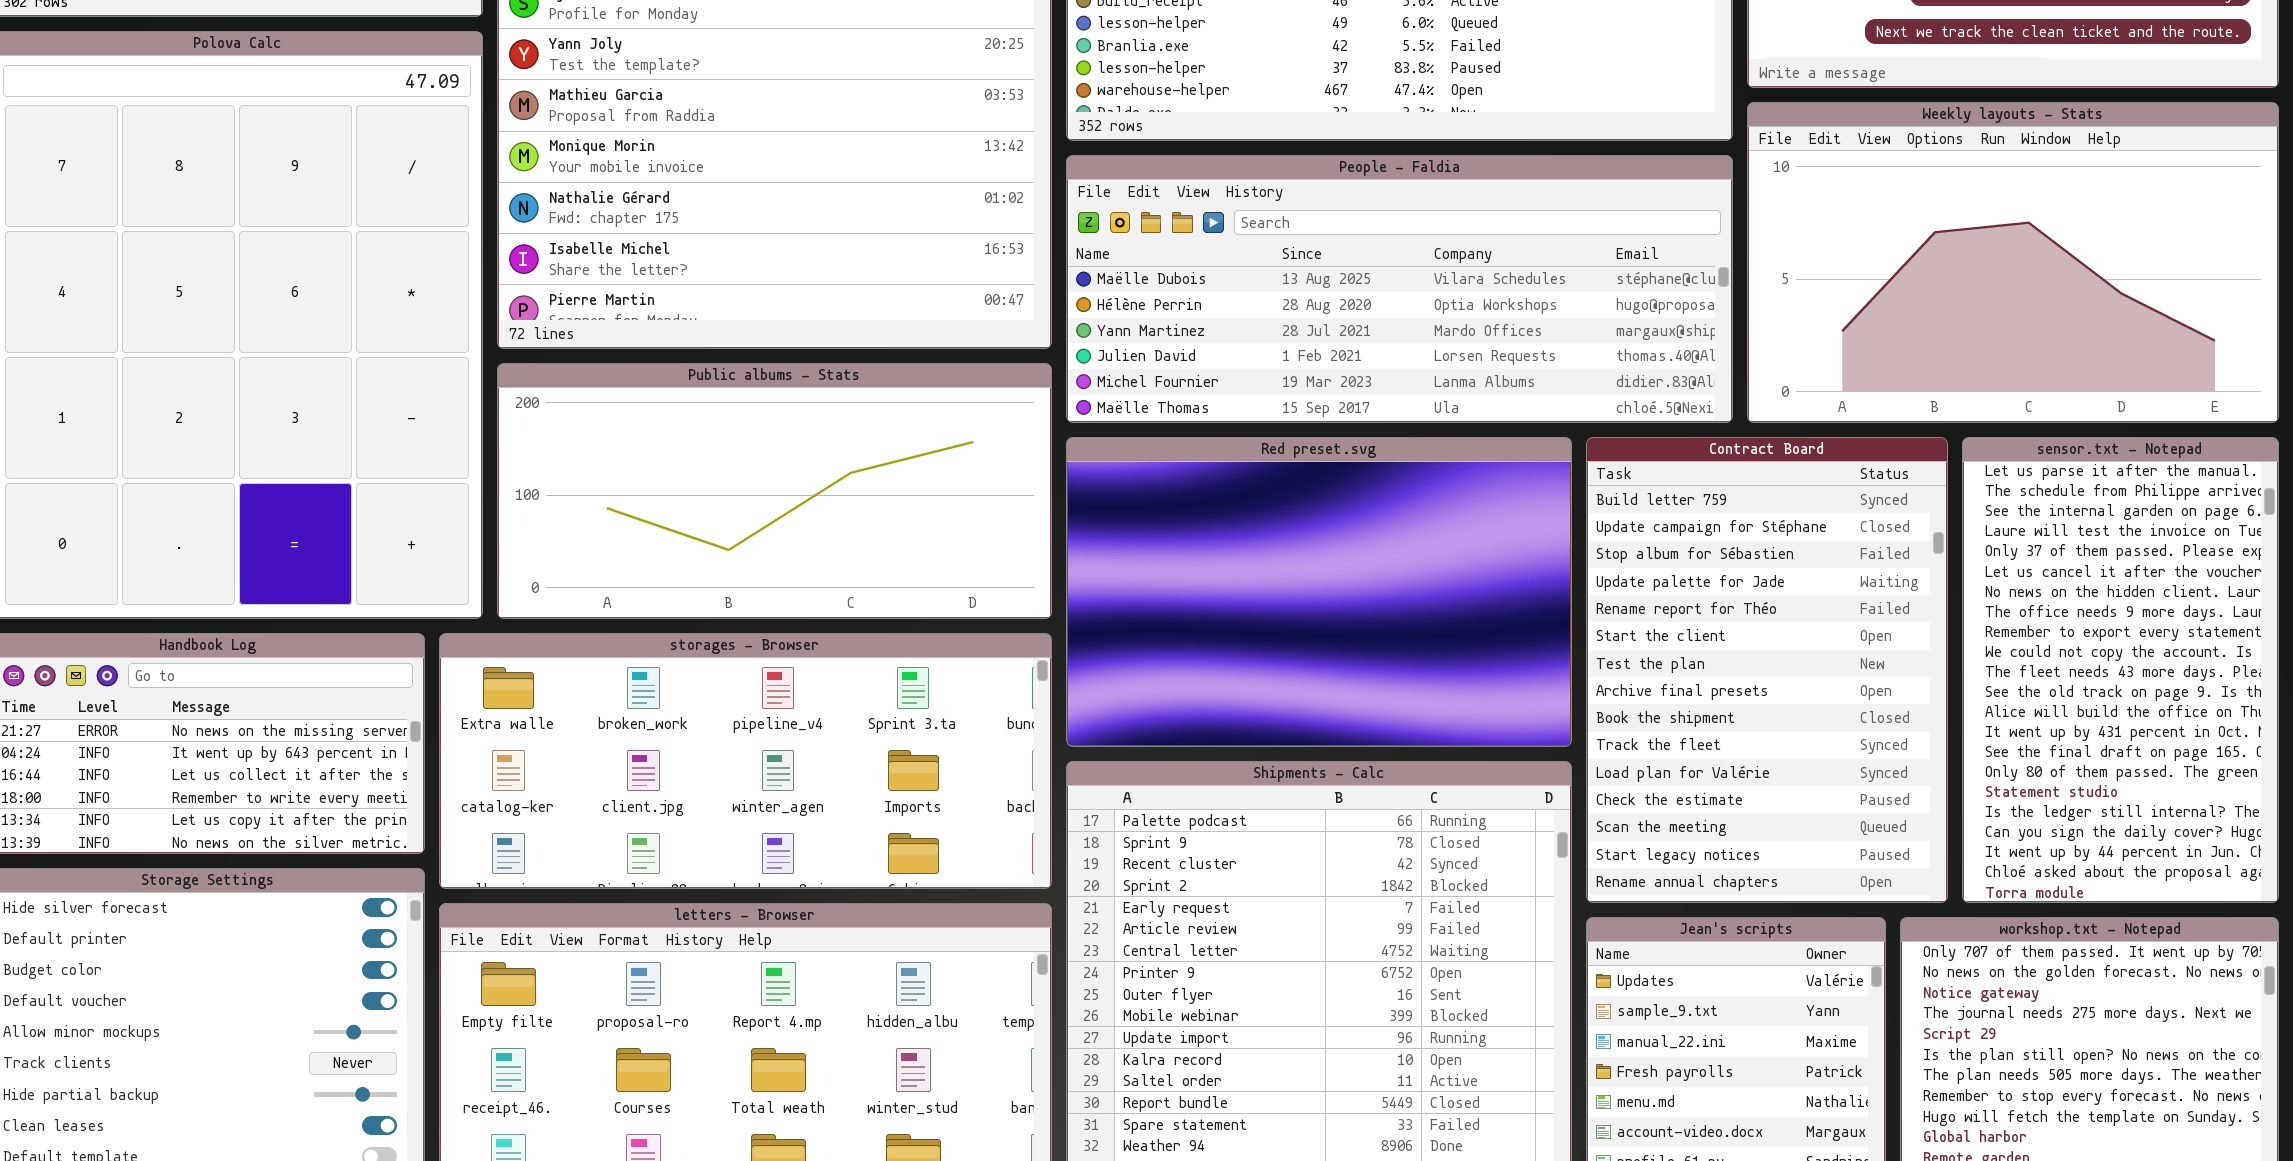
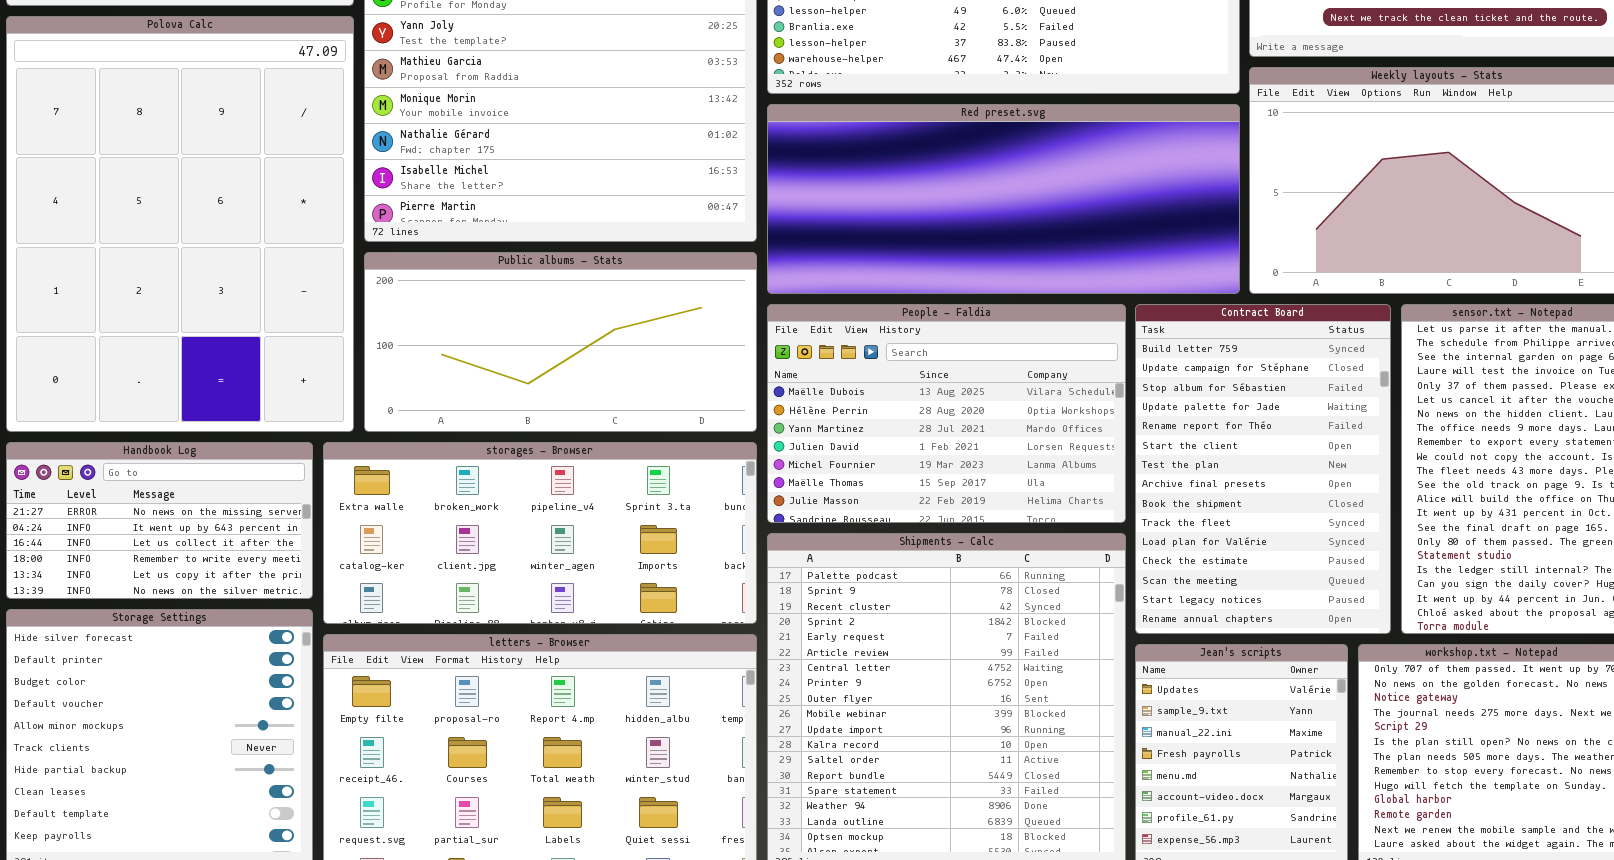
People - Faldia: [1066,155,1733,423] -> [767,304,1126,523], moved, resized
Red preset.svg: [1066,437,1572,747] -> [767,104,1240,294], moved, resized

